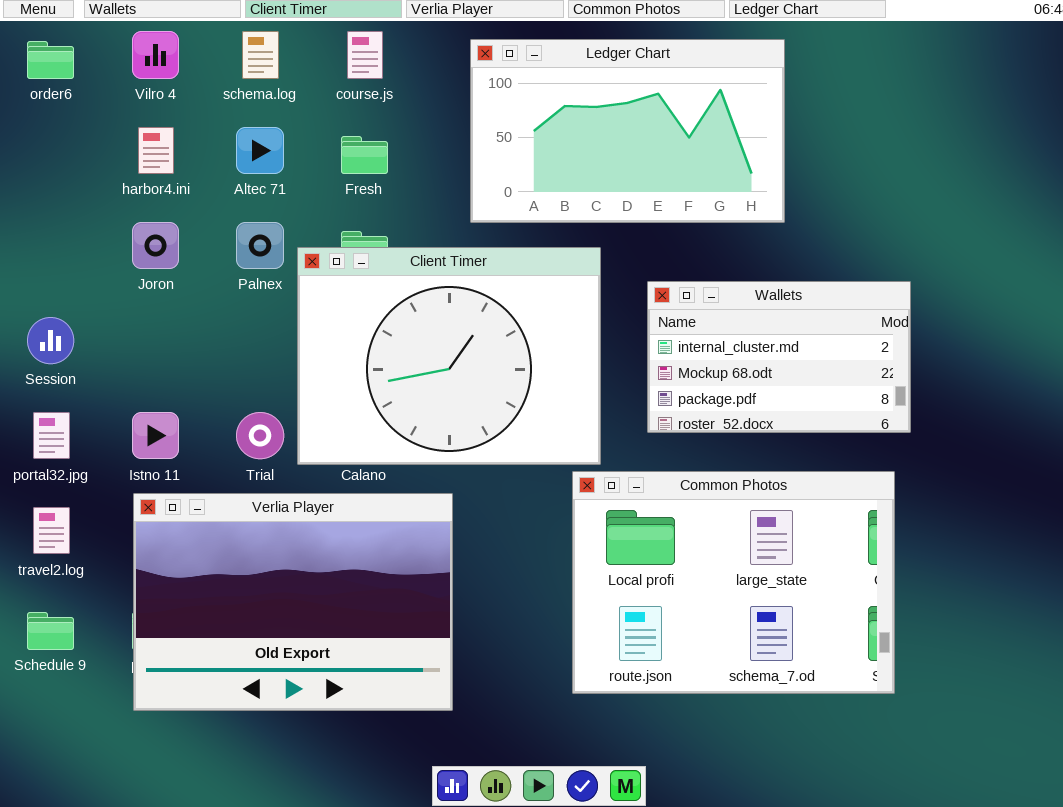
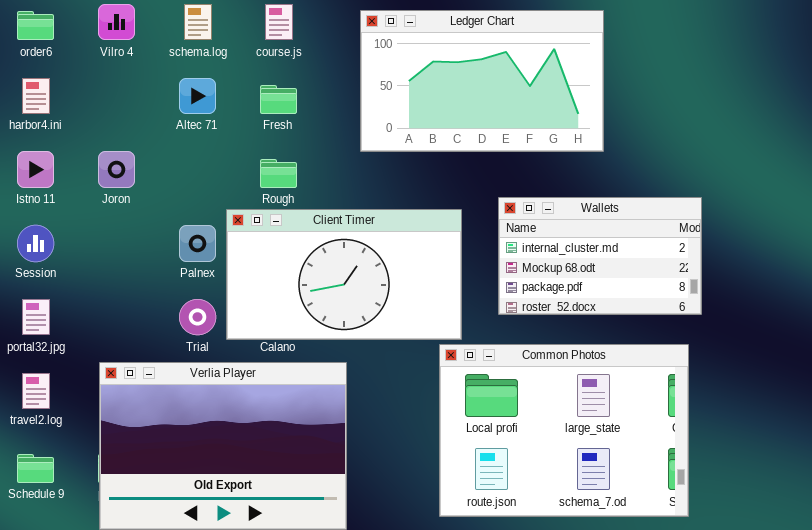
harbor4.ini: [138,127,174,174] -> [22,78,50,114], moved
Palnex: [236,222,284,269] -> [179,225,216,262], moved
Client Timer: [297,247,601,465] -> [226,209,462,340], resized
Istno 11: [132,412,179,459] -> [17,151,54,188], moved

